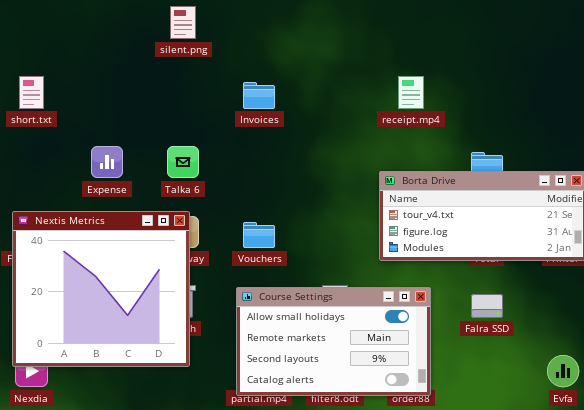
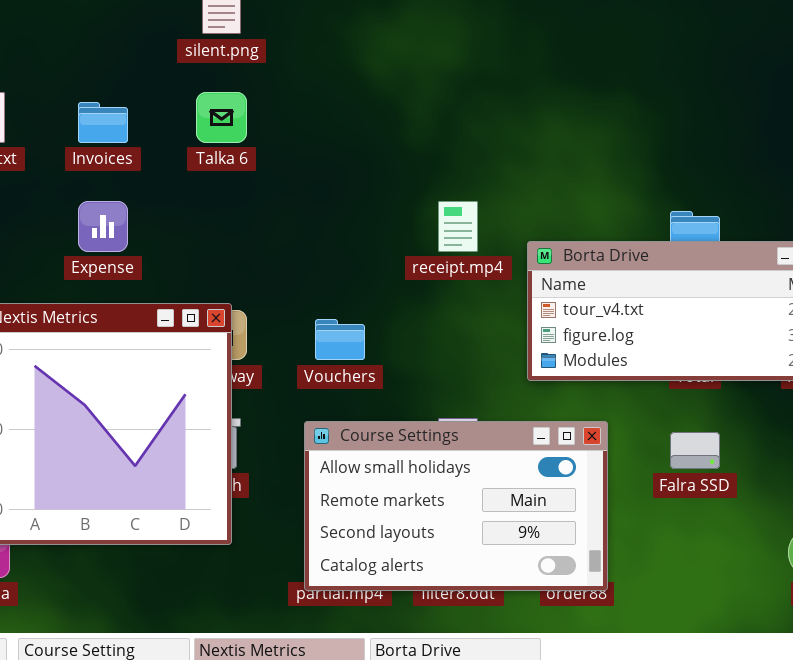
receipt.mp4: [398,76,424,109] -> [438,201,478,252], moved
Invoices: [243,82,275,109] -> [78,102,128,143], moved
Talka 6: [167,146,199,178] -> [196,92,247,143], moved

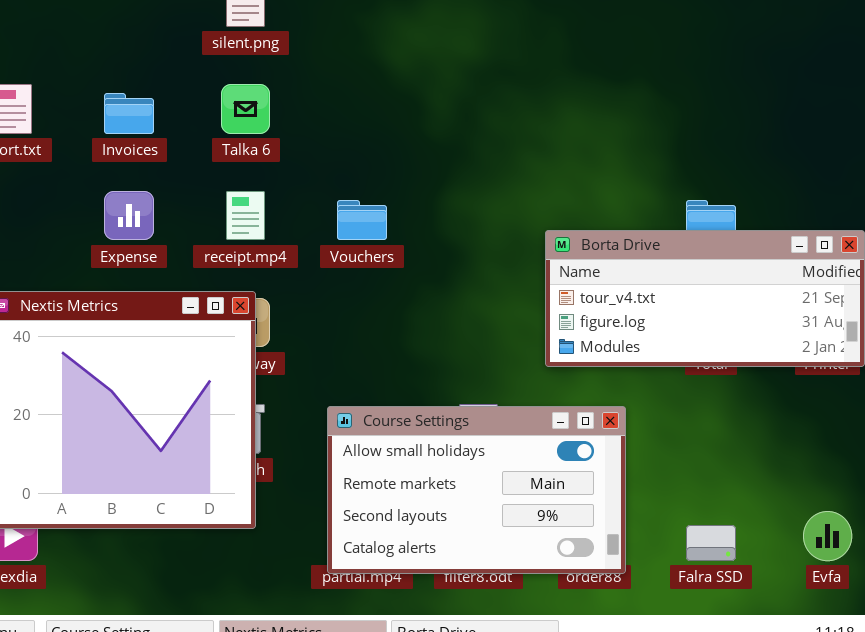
receipt.mp4: [438,201,478,252] -> [226,191,265,240], moved
Vouchers: [315,319,365,360] -> [337,200,387,240], moved
Falra SSD: [670,432,720,469] -> [686,525,736,561], moved

